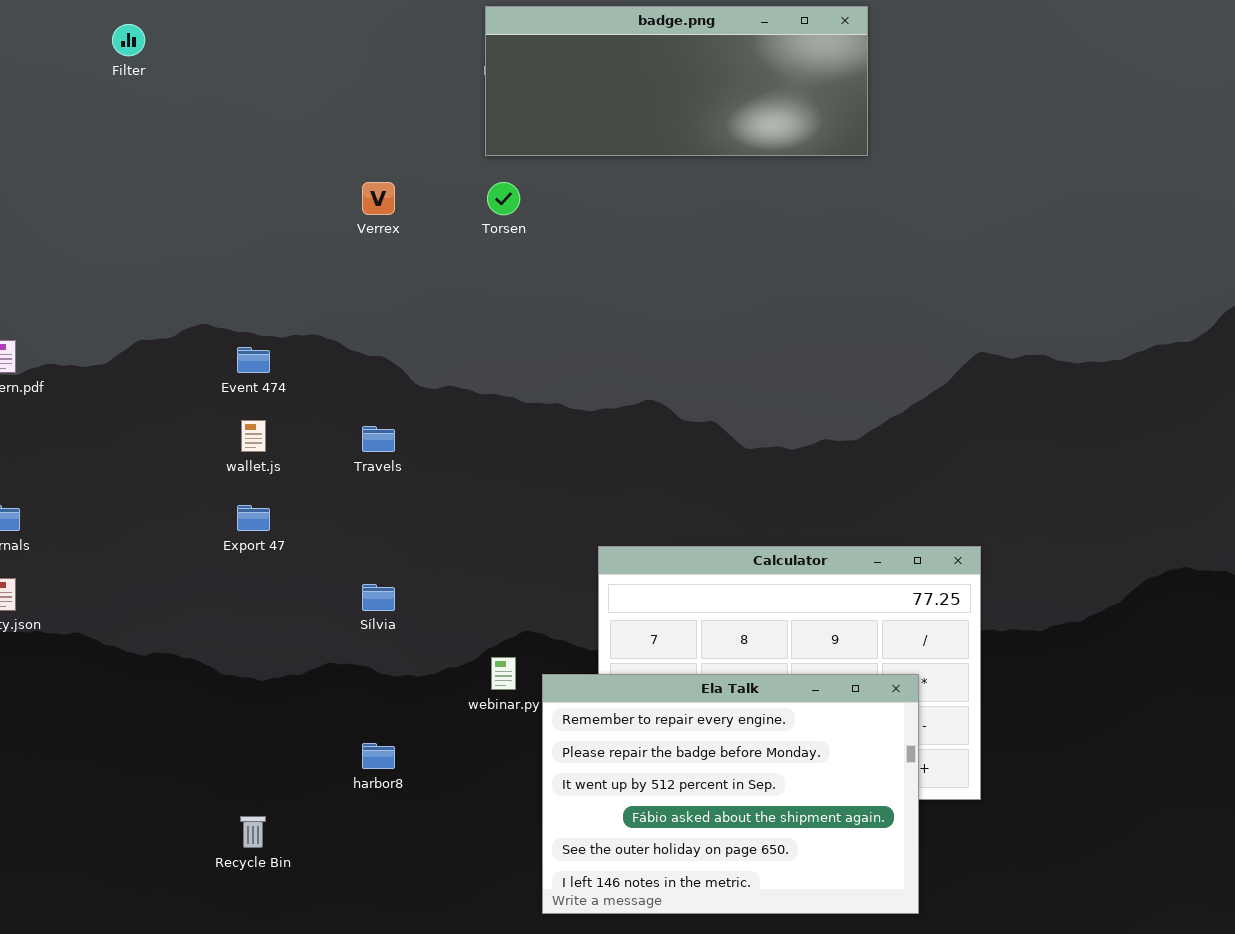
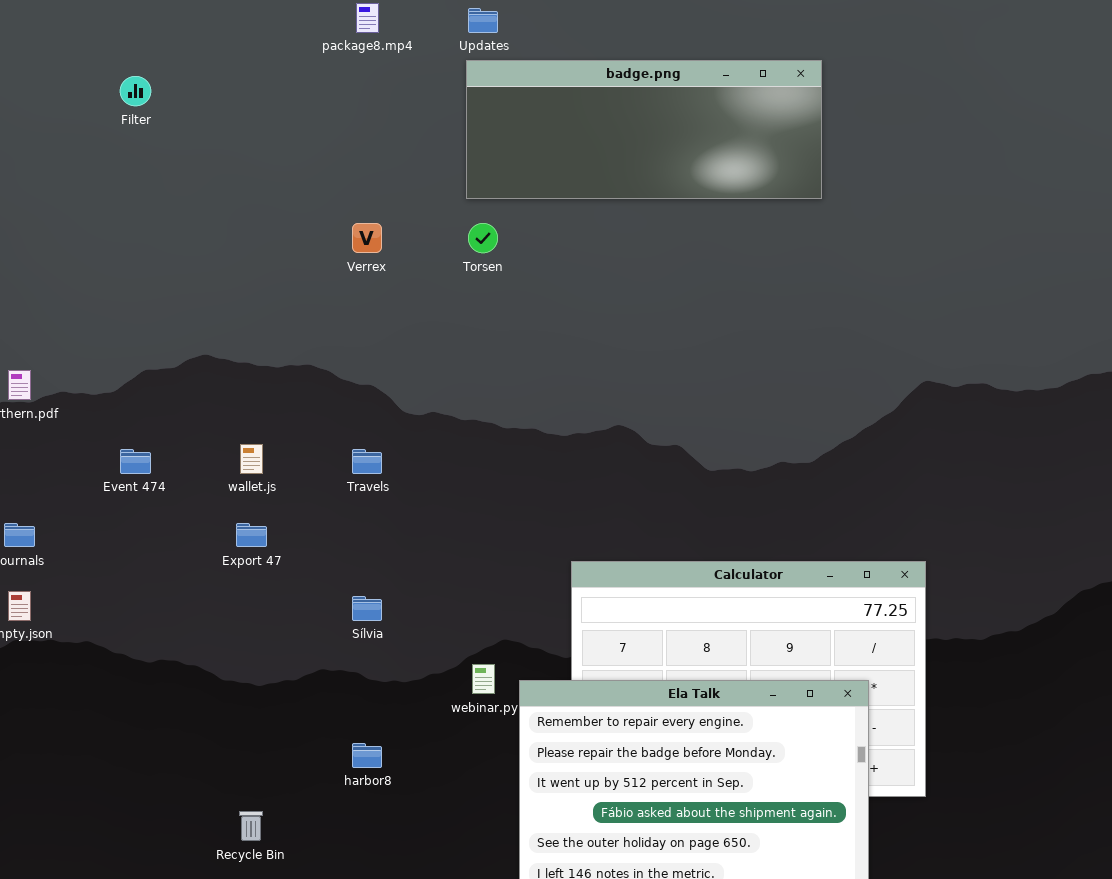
Event 474: [237,347,270,373] -> [120,449,151,474], moved

